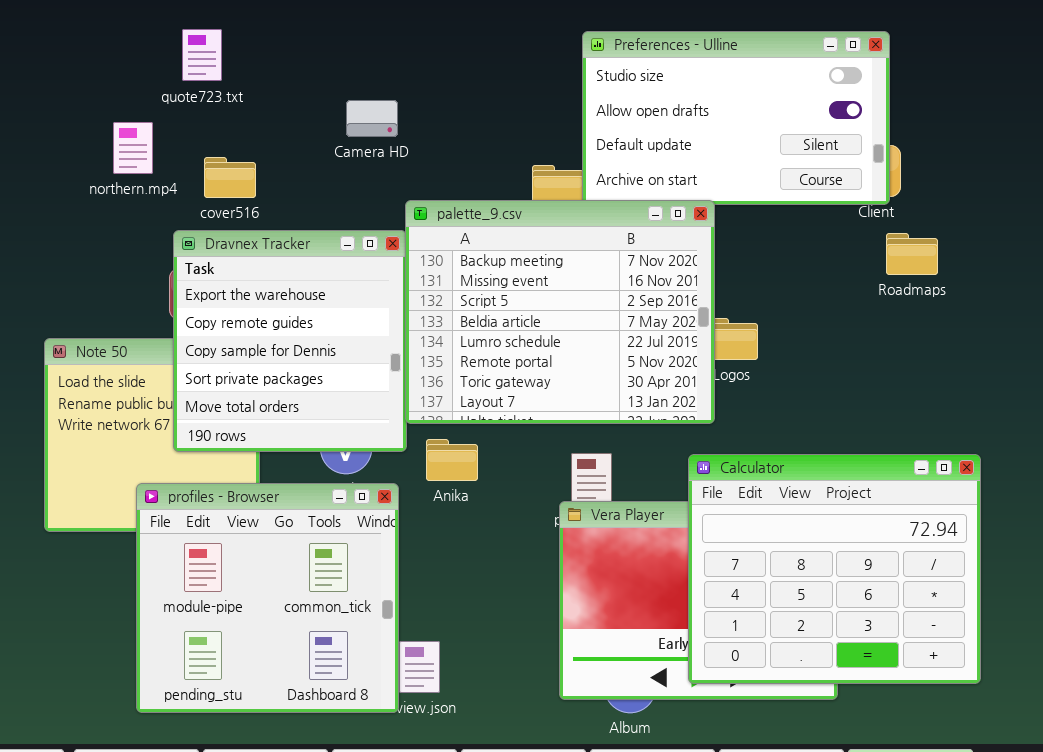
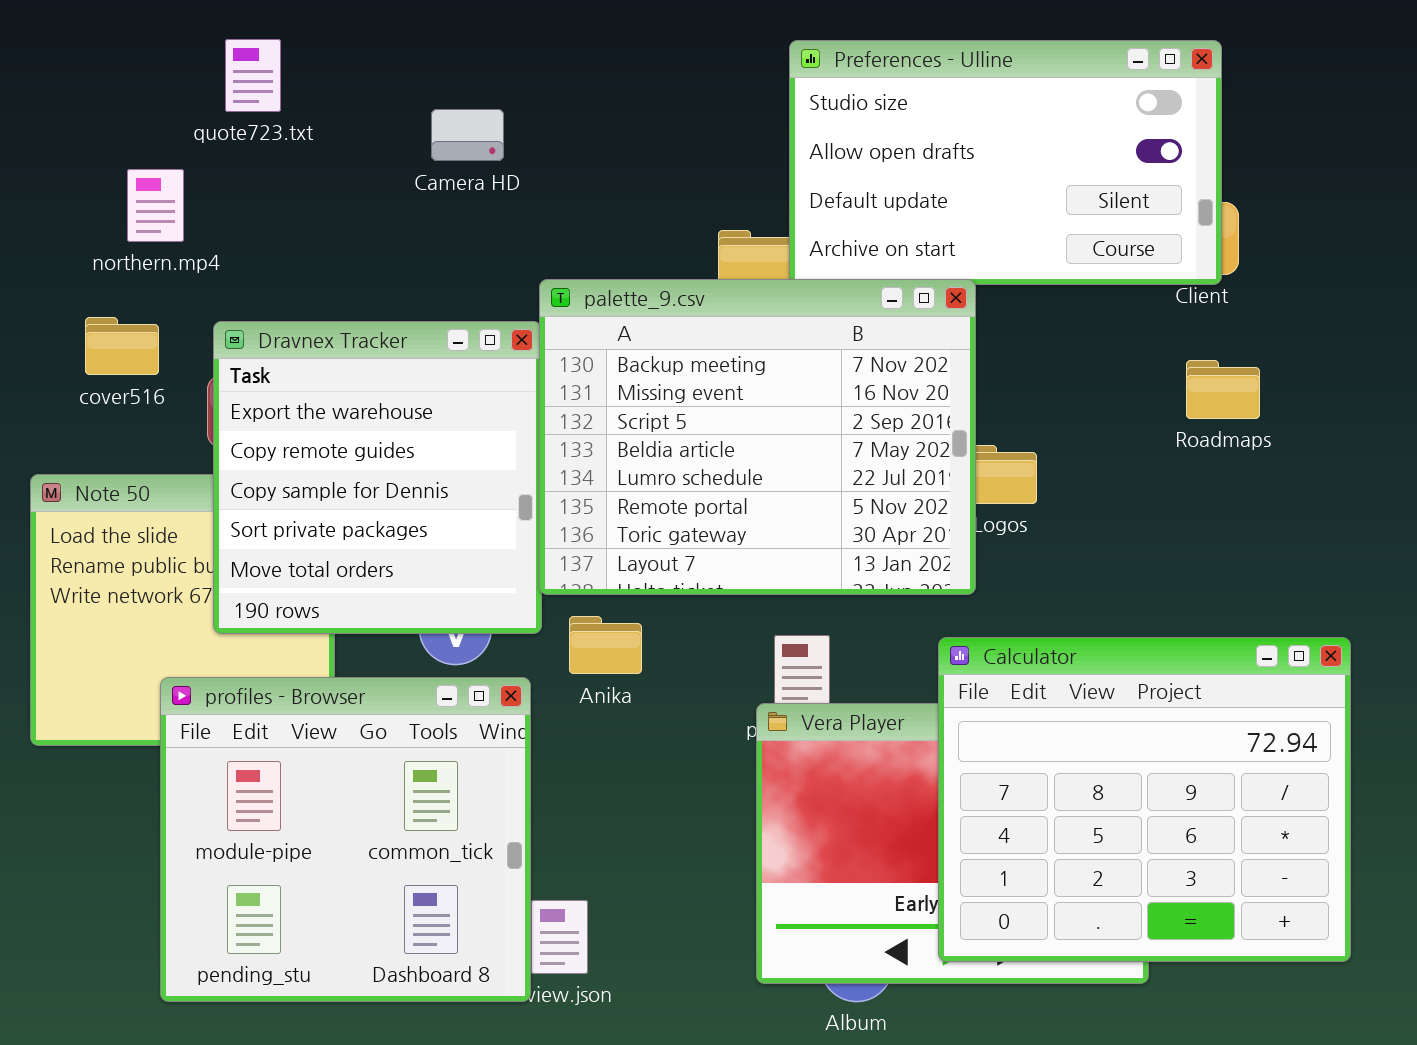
Camera HD: [346,100,398,137] -> [431,109,504,161], moved
cover516: [204,157,256,198] -> [85,317,159,375], moved
Roadmaps: [886,233,938,275] -> [1186,360,1260,419], moved

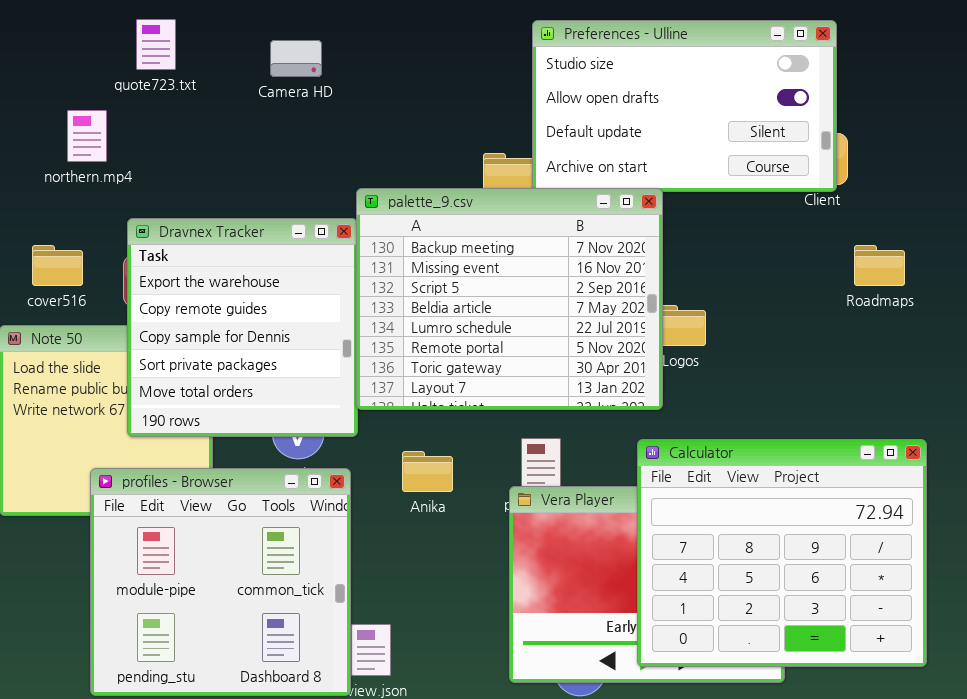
Camera HD: [431,109,504,161] -> [270,40,322,77], moved
cover516: [85,317,159,375] -> [32,245,83,286], moved
Roadmaps: [1186,360,1260,419] -> [854,245,905,286], moved
Anika: [569,616,642,674] -> [402,451,453,492], moved

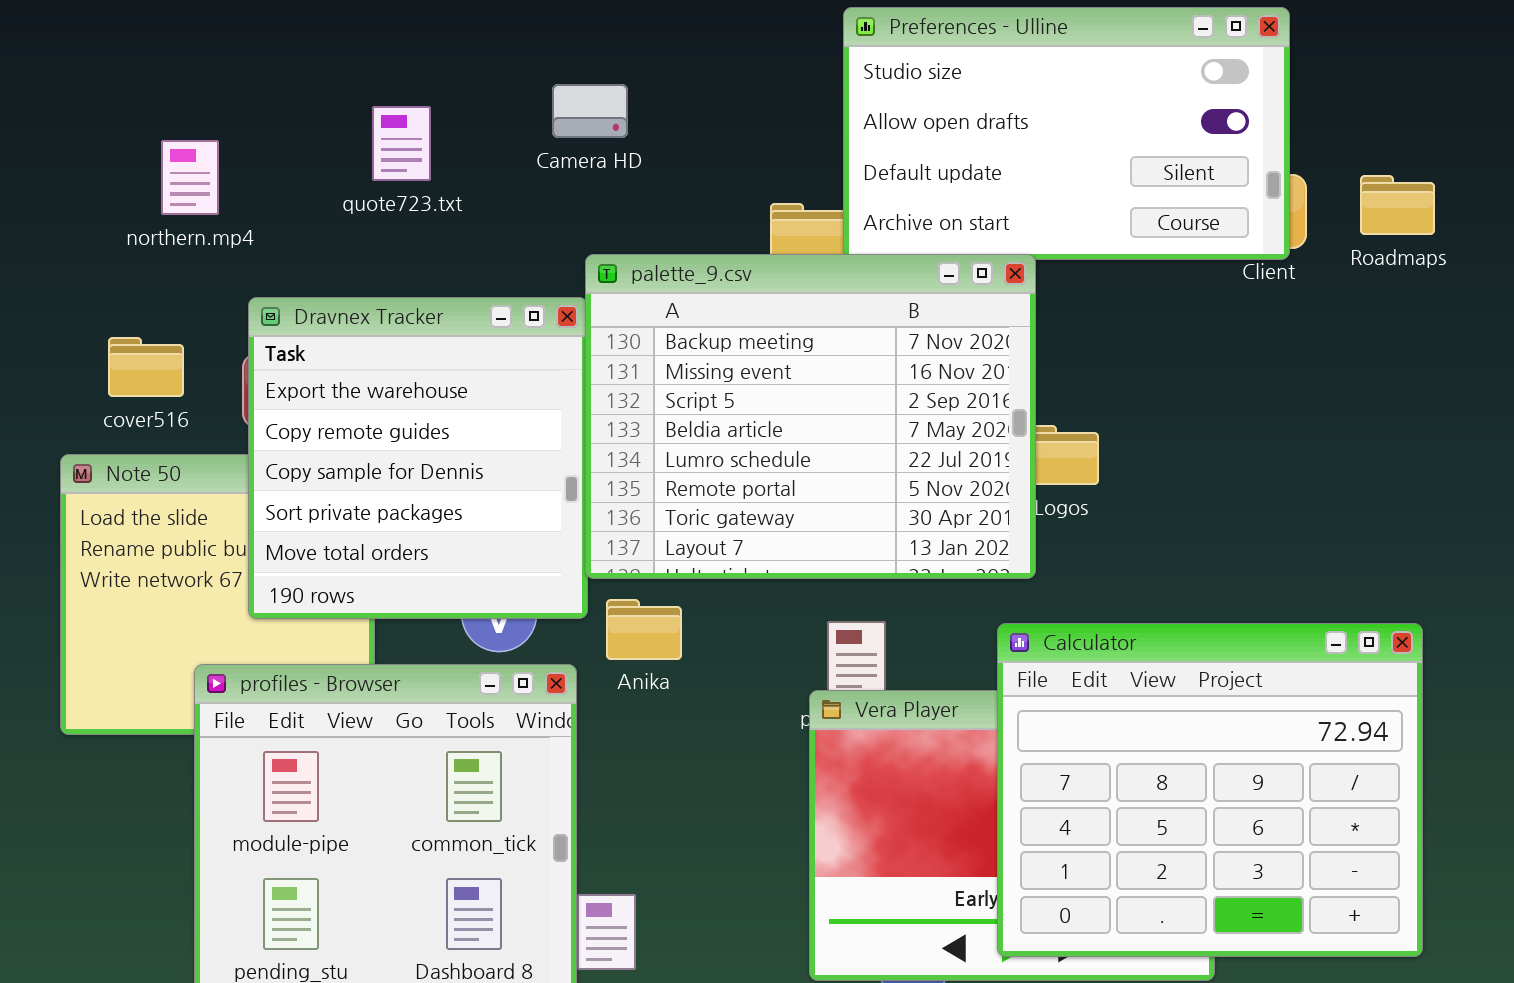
quote723.txt: [136,19,176,70] -> [372,106,431,181], moved
Camera HD: [270,40,322,77] -> [552,84,628,138], moved
Roadmaps: [854,245,905,286] -> [1360,175,1435,235], moved
Anika: [402,451,453,492] -> [606,599,682,660], moved

